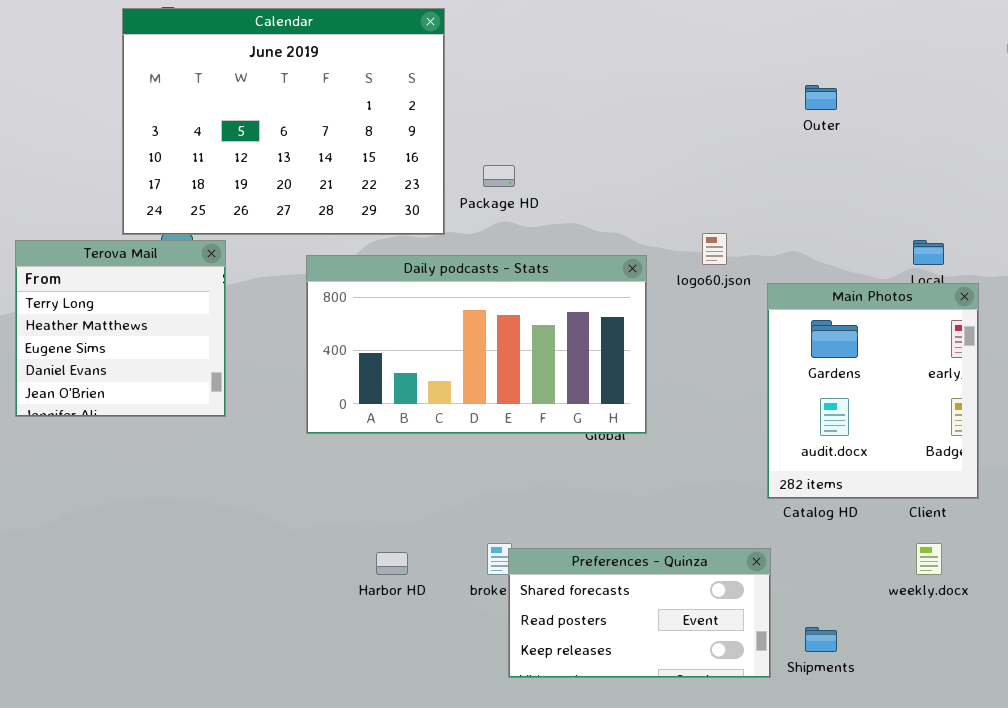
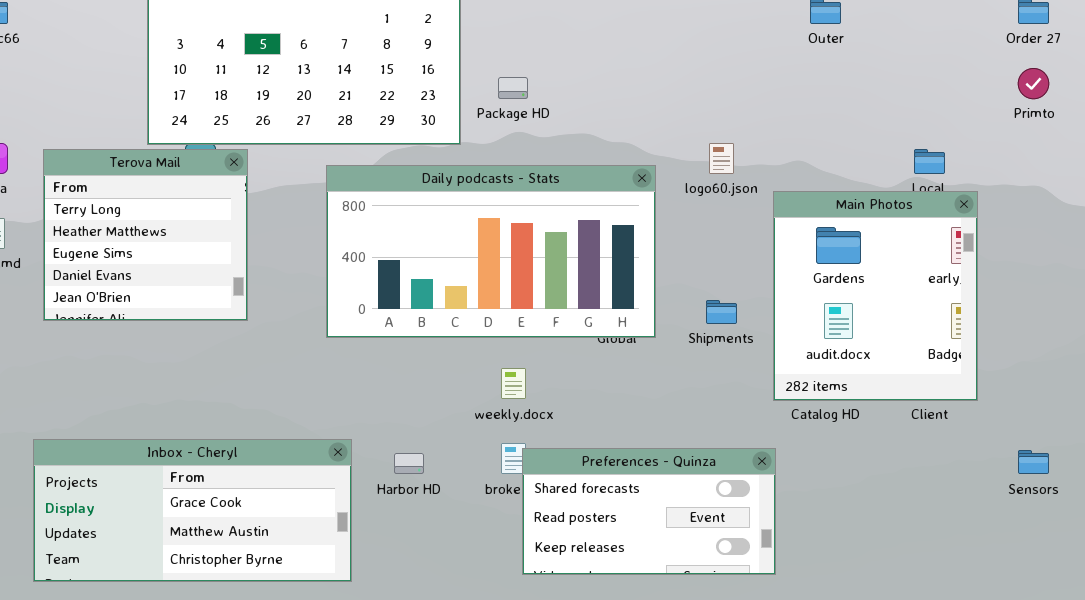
Inbox - Cheryl: none -> [33,439,352,582], opened
weekly.docx: [916,543,942,575] -> [501,368,526,399], moved
Shipments: [805,627,837,652] -> [706,300,737,324], moved

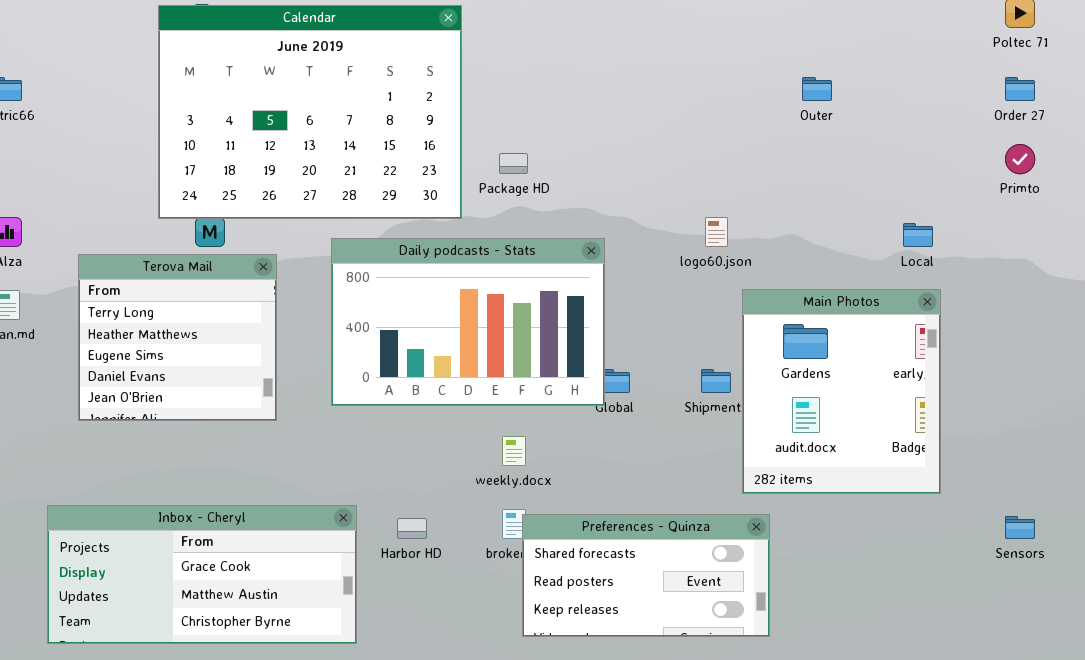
Terova Mail: [43,149,248,321] -> [78,254,277,421], moved
Daily podcasts - Stats: [326,165,656,338] -> [331,238,605,406], resized
Main Photos: [773,191,978,401] -> [742,289,941,494], moved

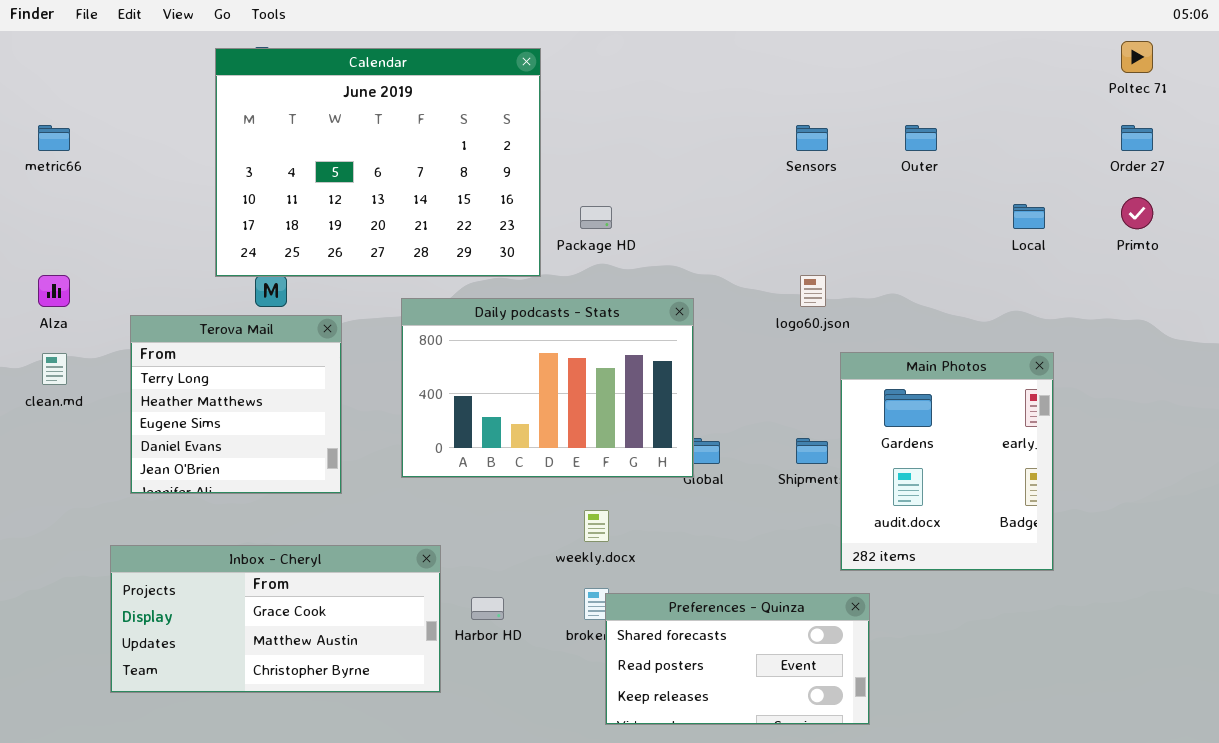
Local: [903,223,933,247] -> [1013,204,1045,229], moved
Inbox - Cheryl: [47,505,357,644] -> [110,545,441,693], moved
Sensors: [1005,516,1035,539] -> [796,125,828,151], moved

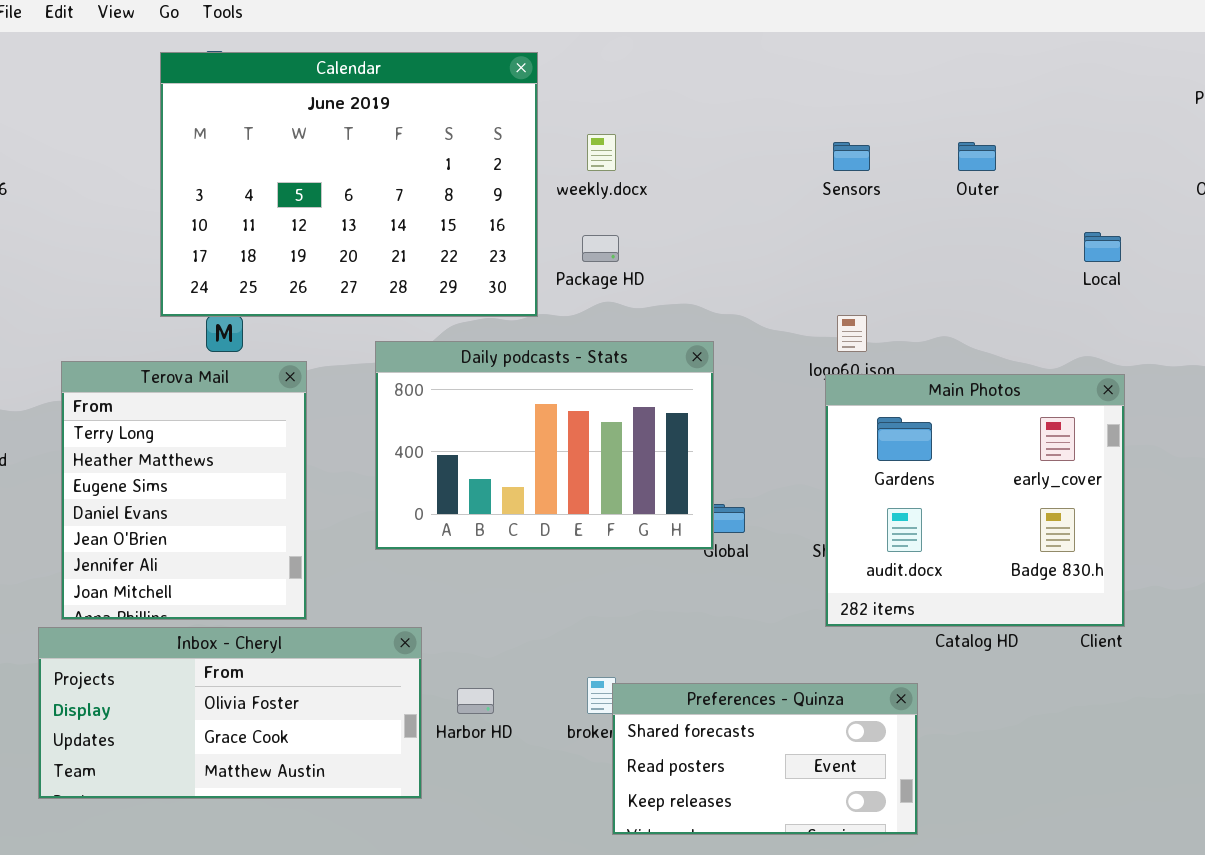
Terova Mail: [130,315,342,494] -> [61,361,307,620], resized
Main Photos: [840,352,1054,571] -> [825,374,1125,627], moved, resized
weekly.docx: [584,510,609,542] -> [587,134,616,171], moved
Inbox - Cheryl: [110,545,441,693] -> [38,627,422,799], scrolled up 1 row

